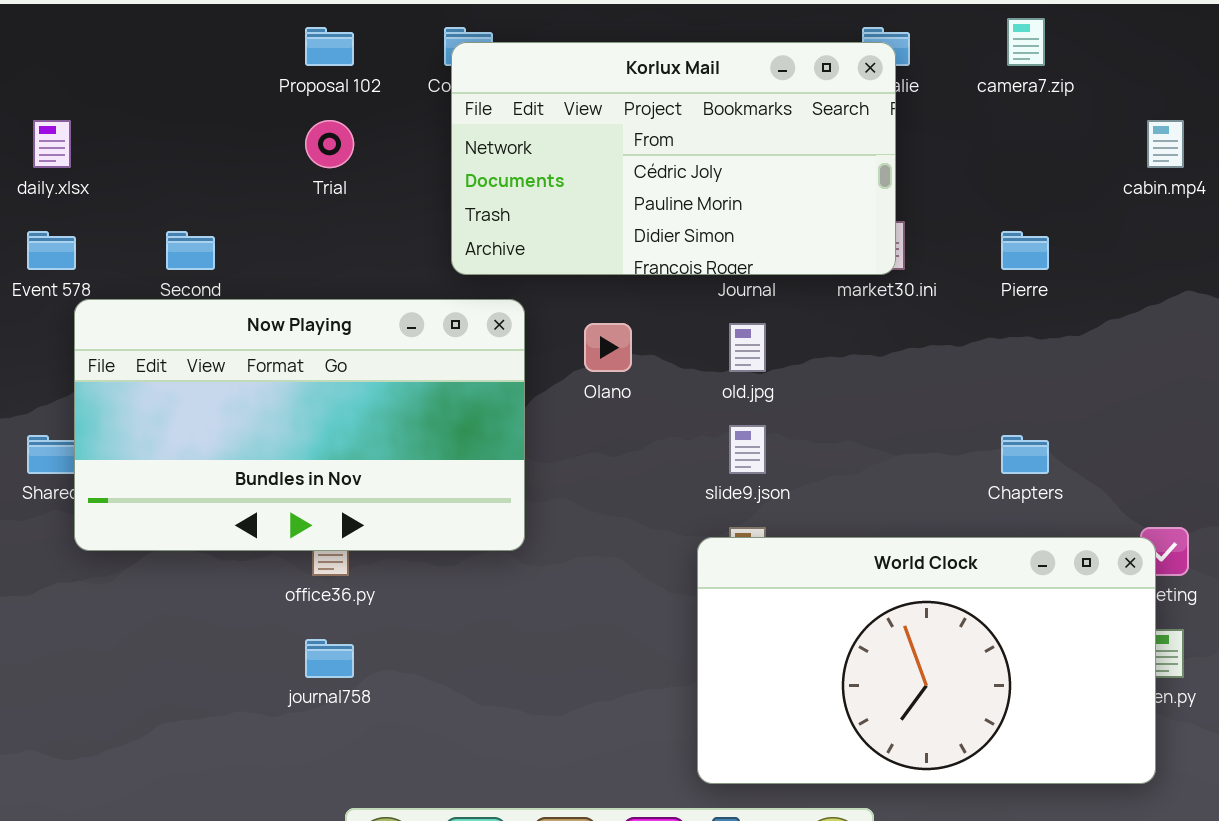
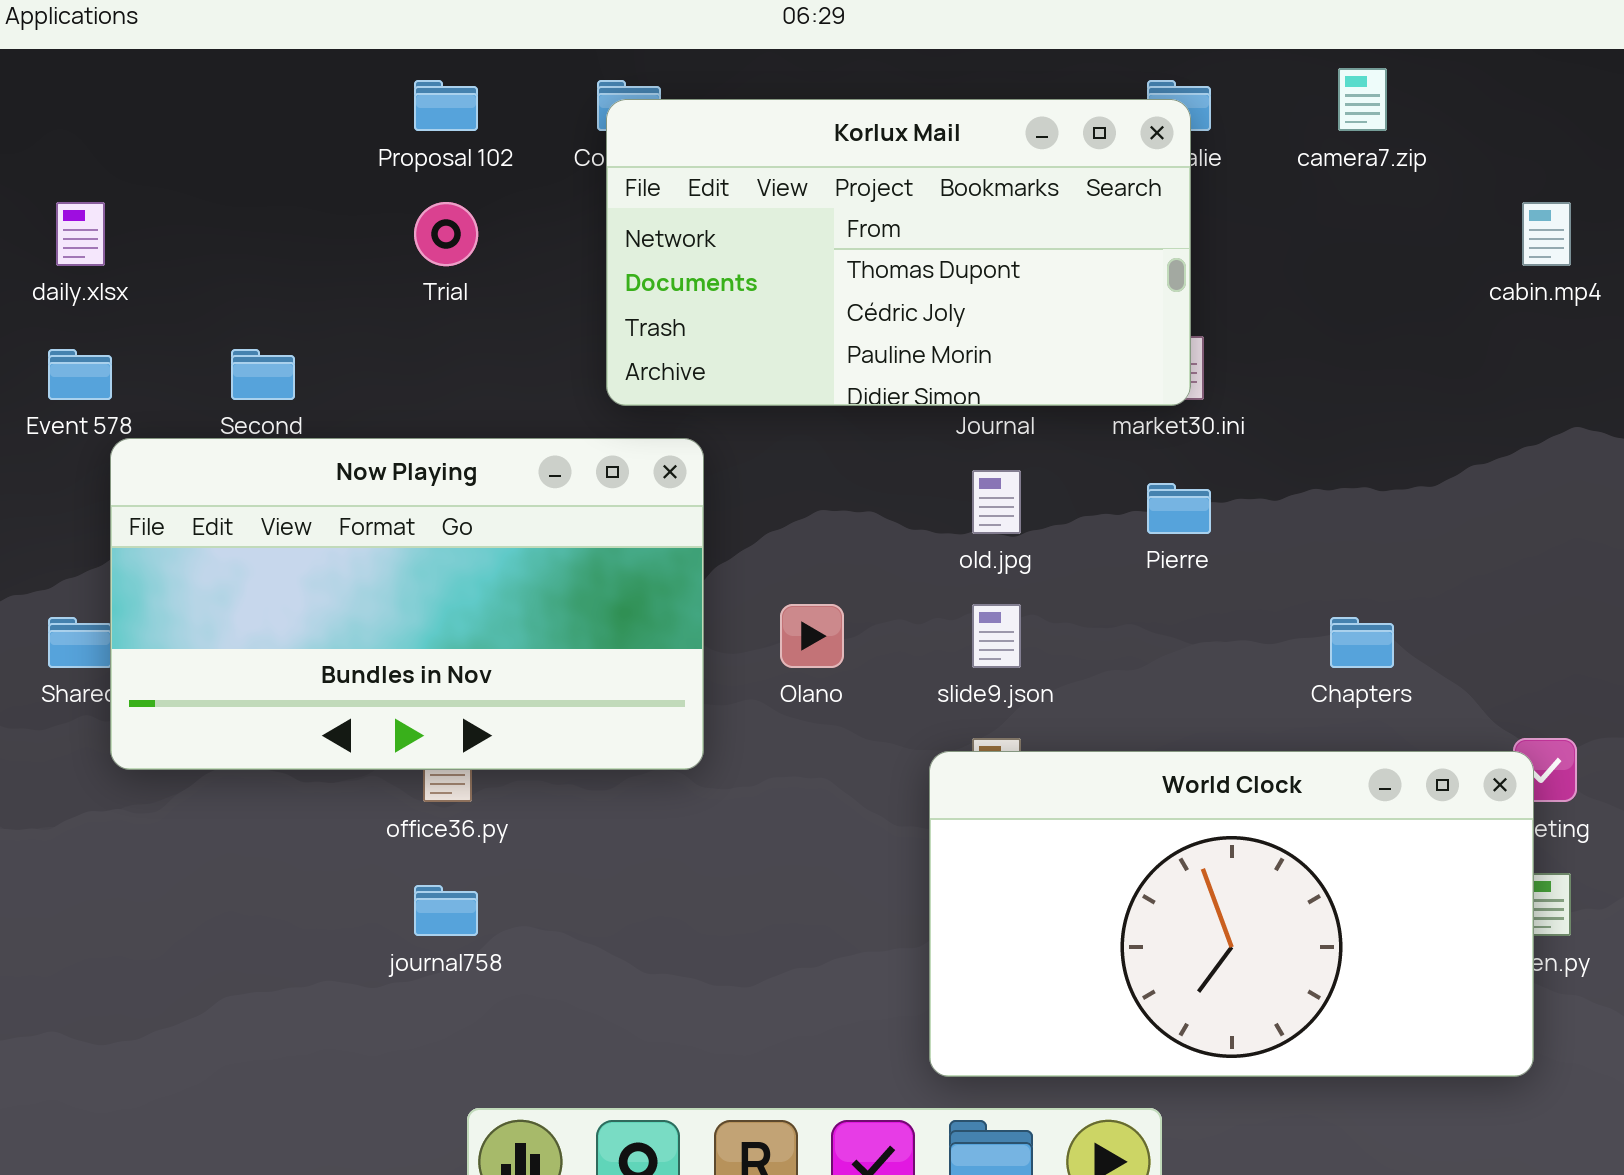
Korlux Mail: [451,42,896,275] -> [606,99,1191,406], scrolled up 1 row
Pierre: [1001,231,1049,270] -> [1147,483,1211,534], moved
Olano: [584,323,632,372] -> [780,604,844,668], moved

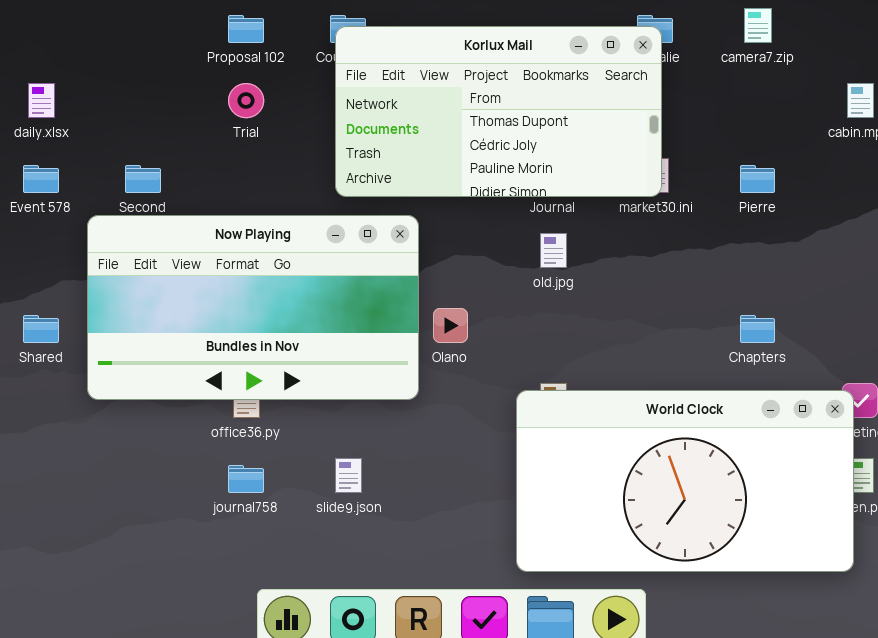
Now Playing: [110,438,704,770] -> [87,215,419,400], moved
Pierre: [1147,483,1211,534] -> [740,165,775,193], moved
slide9.json: [972,604,1021,668] -> [335,458,362,493], moved

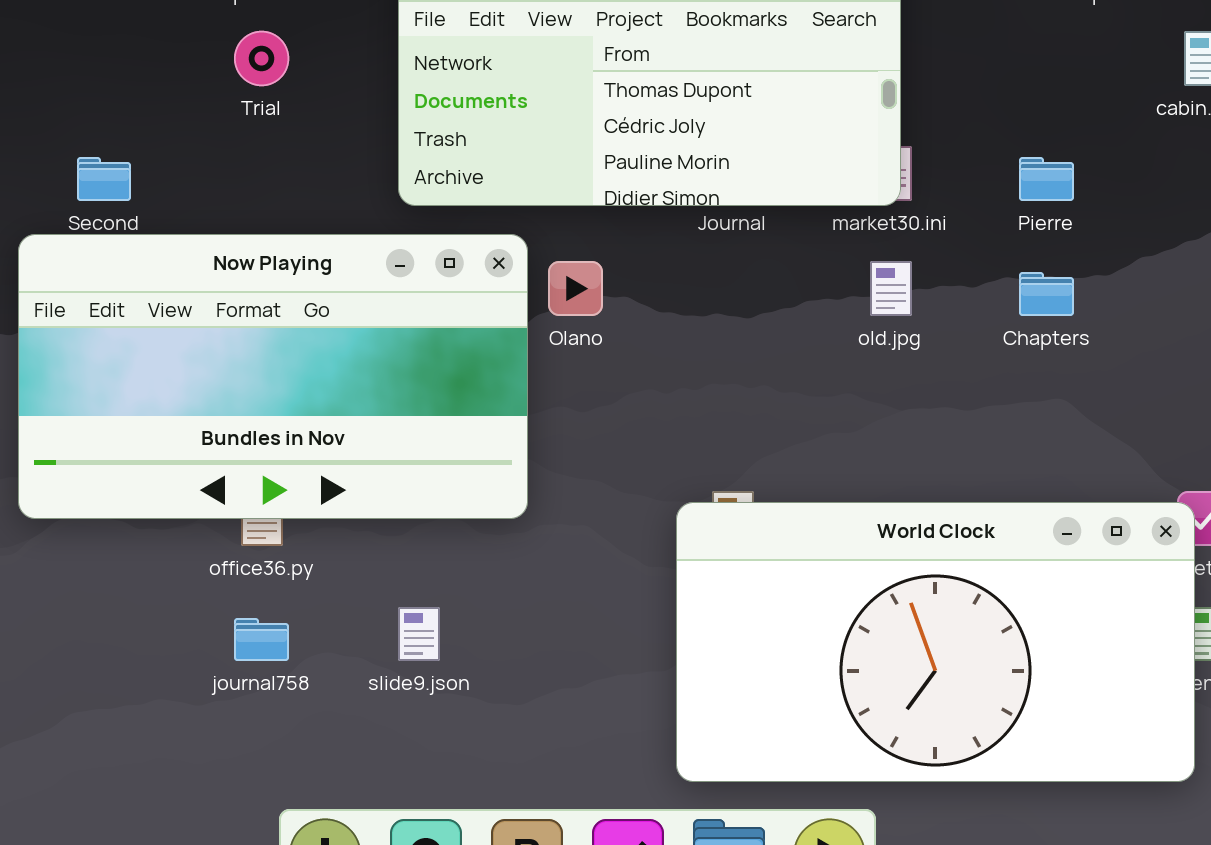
old.jpg: [540,233,567,268] -> [870,261,912,316], moved
Olano: [433,308,468,343] -> [548,261,603,316], moved
Chapters: [740,315,775,343] -> [1019,272,1074,316], moved

